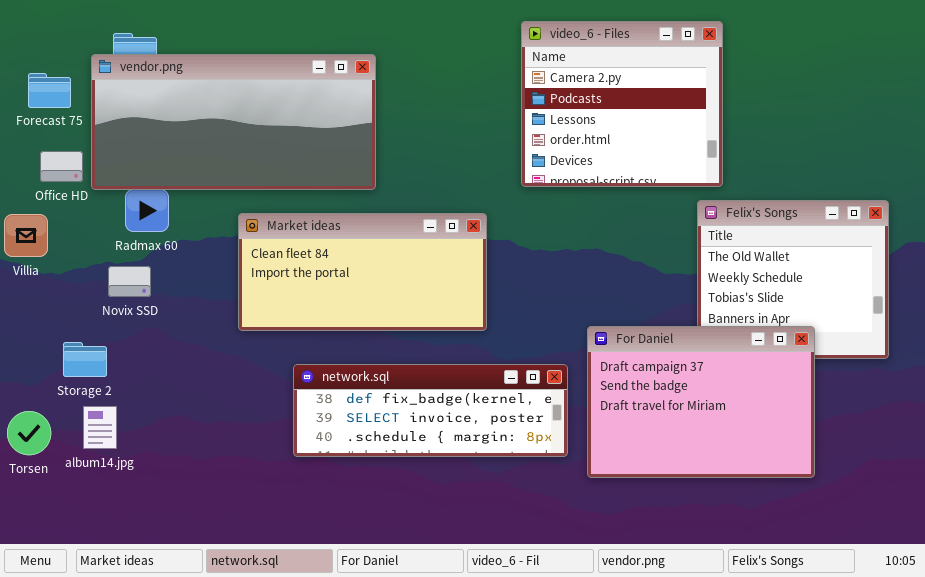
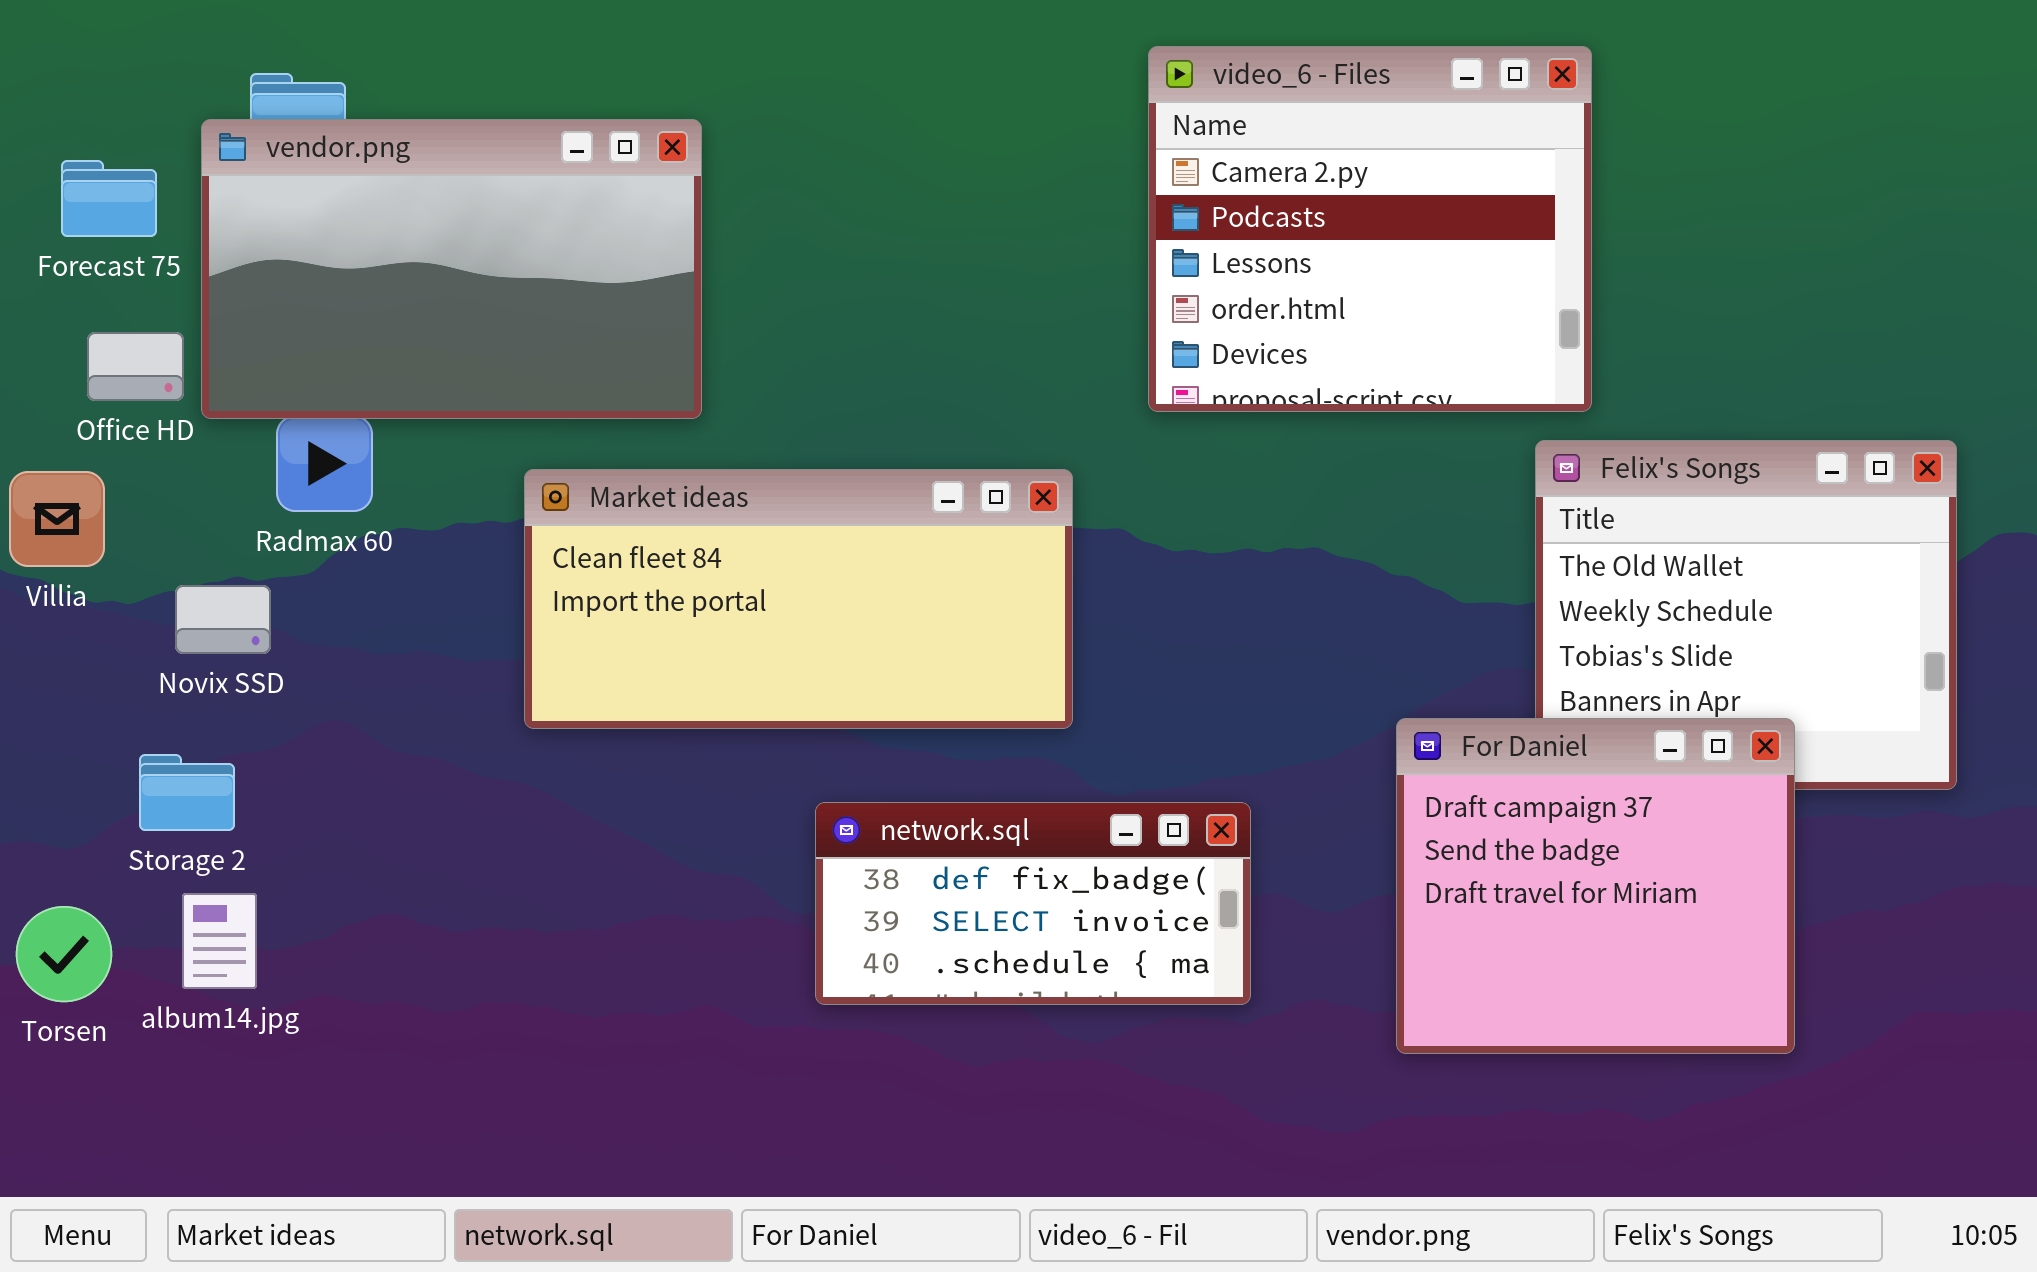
vendor.png: [91,54,376,190] -> [201,119,702,419], resized
Novix SSD: [108,266,151,297] -> [175,585,271,654], moved
For Daniel: [587,326,815,478] -> [1396,718,1795,1054], resized
network.sql: [293,364,568,457] -> [815,802,1251,1005], resized

